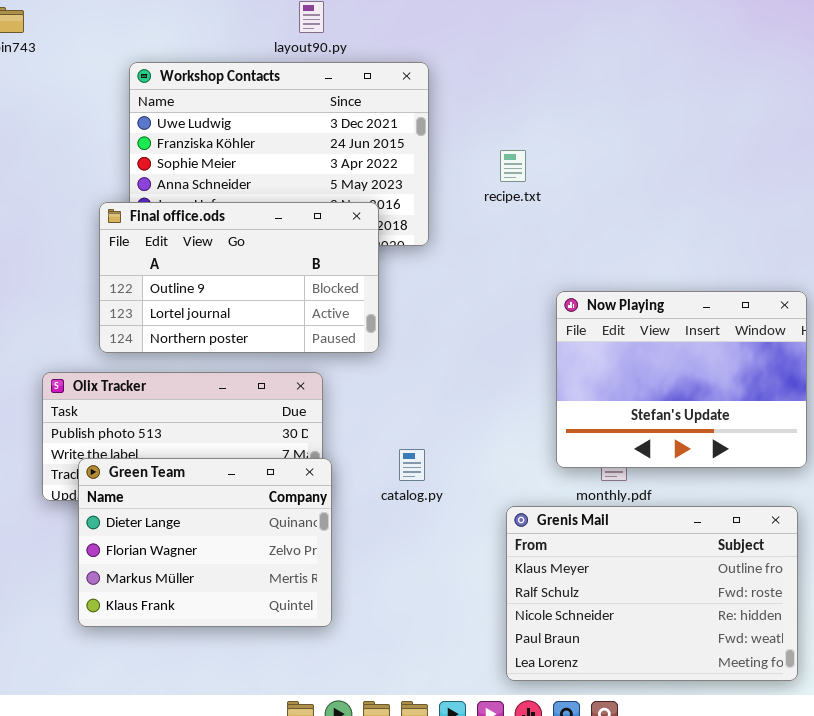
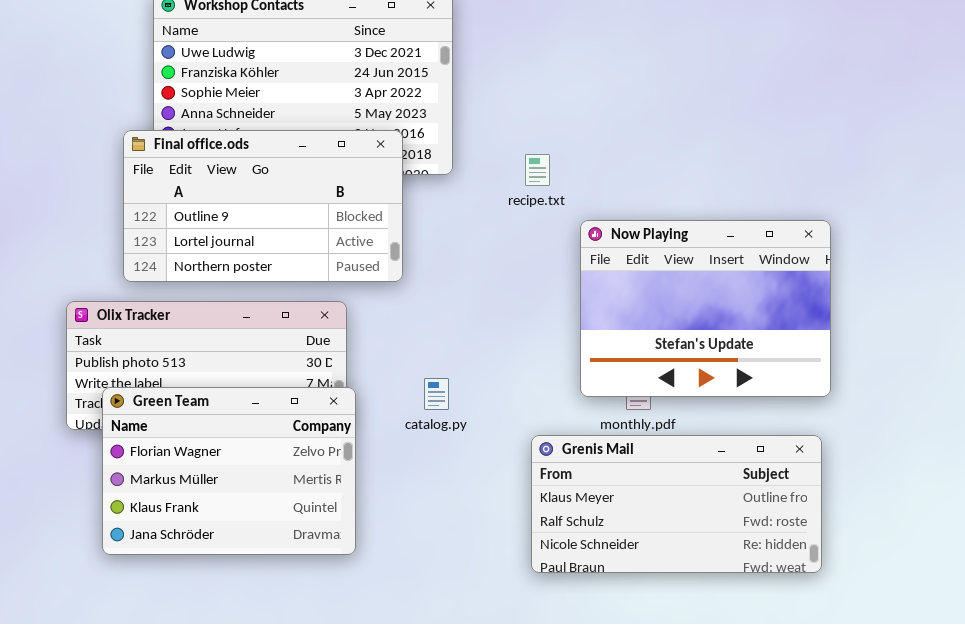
recipe.txt: [500,150,526,182] -> [525,154,550,186], moved
Green Team: [78,458,332,627] -> [102,387,356,555], scrolled down 1 row
Grenis Mail: [506,506,798,681] -> [531,435,822,573], resized

